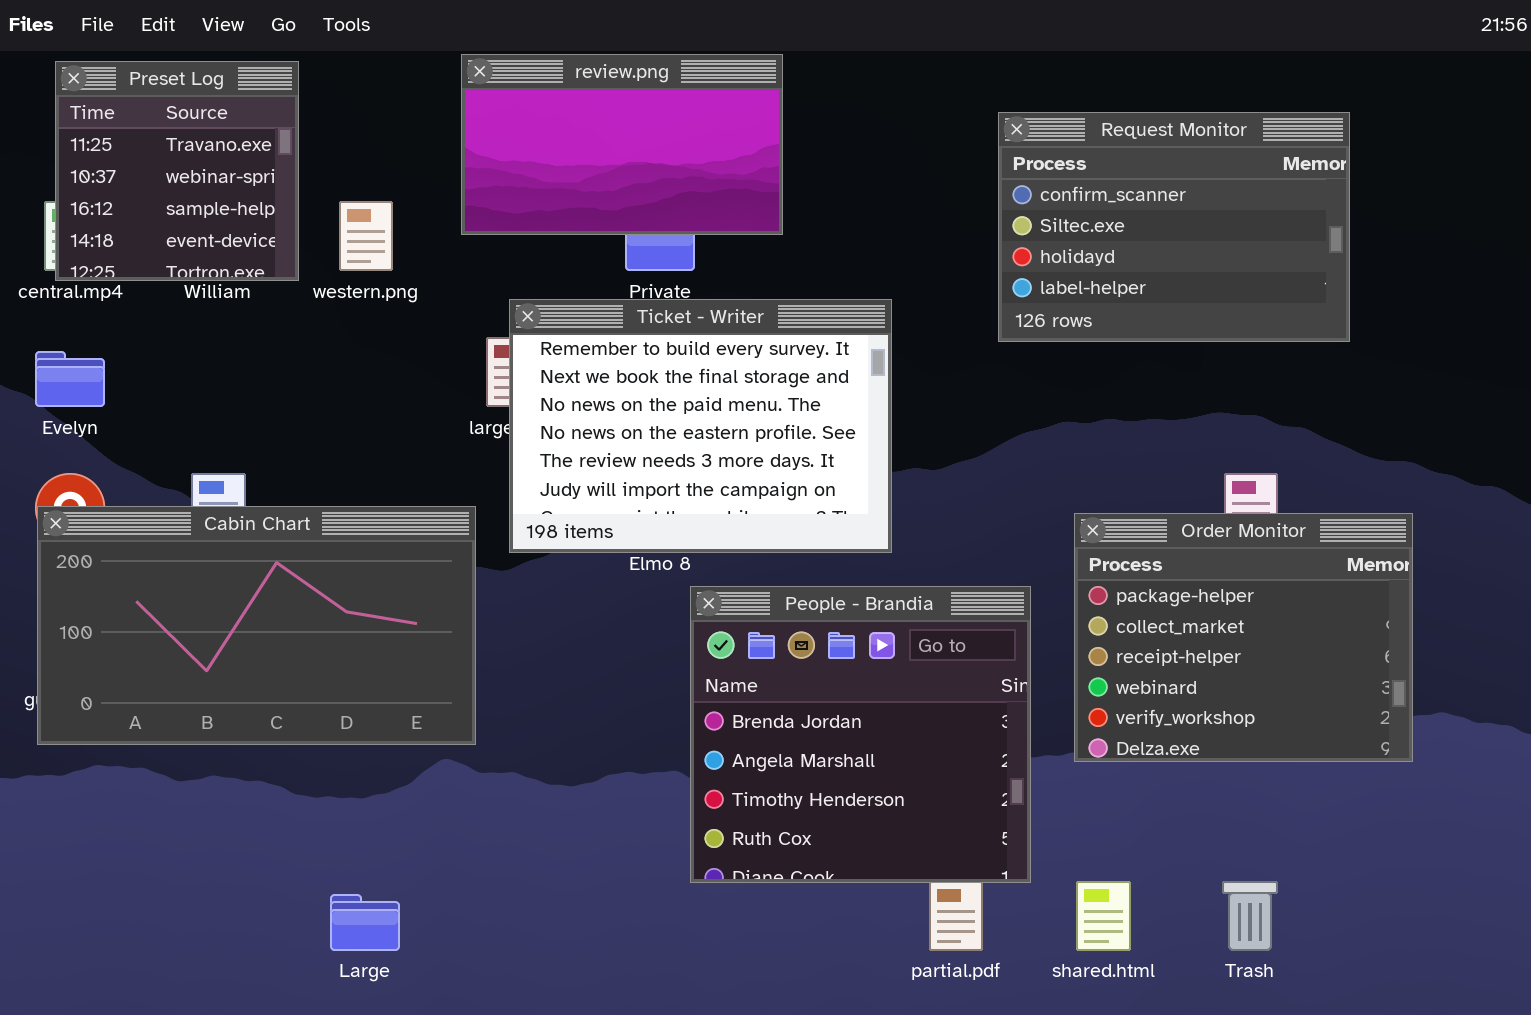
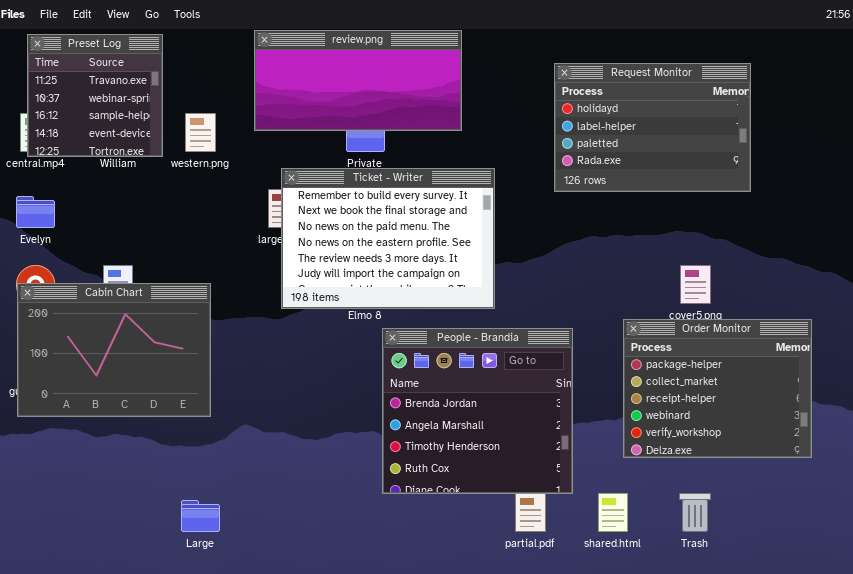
review.png: [461,54,783,235] -> [254,30,462,131], resized
Request Monitor: [998,112,1350,342] -> [554,63,751,192], scrolled down 2 rows
Cabin Chart: [37,506,476,745] -> [17,283,211,417], resized
Order Monitor: [1074,513,1413,762] -> [623,319,812,458], moved

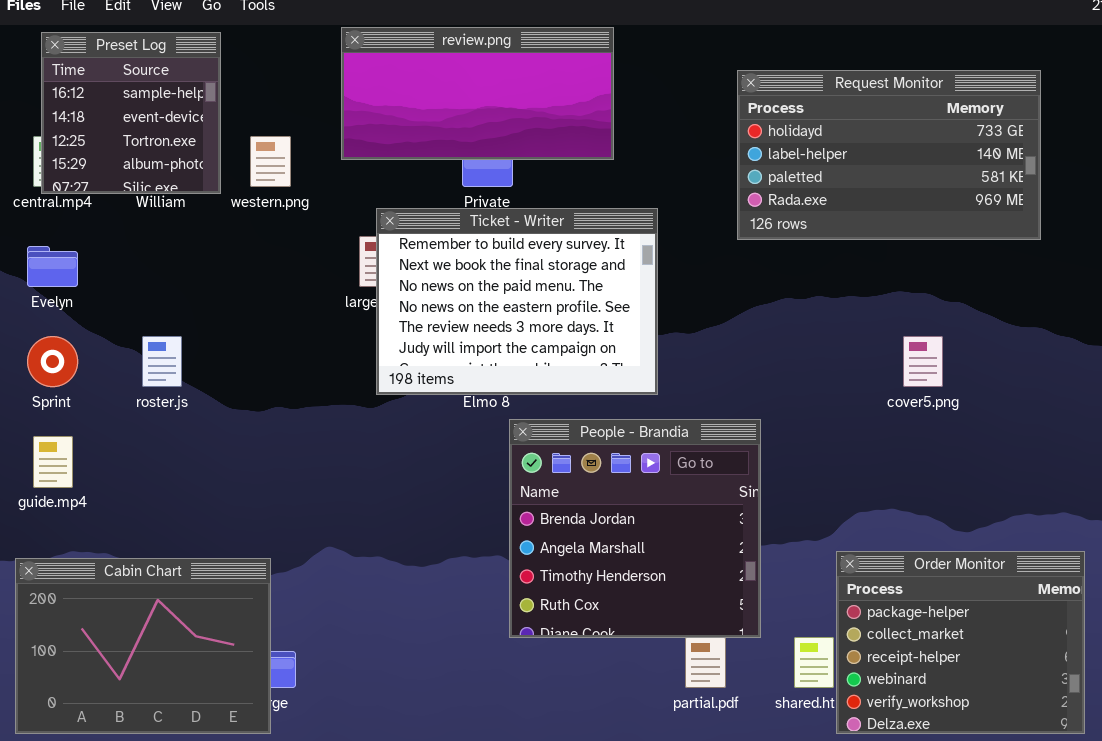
Preset Log: [27,34,163,157] -> [41,32,221,194], scrolled down 2 rows
Request Monitor: [554,63,751,192] -> [737,70,1041,240], resized
Cabin Chart: [17,283,211,417] -> [15,558,271,734], moved
Order Monitor: [623,319,812,458] -> [836,551,1085,734], moved

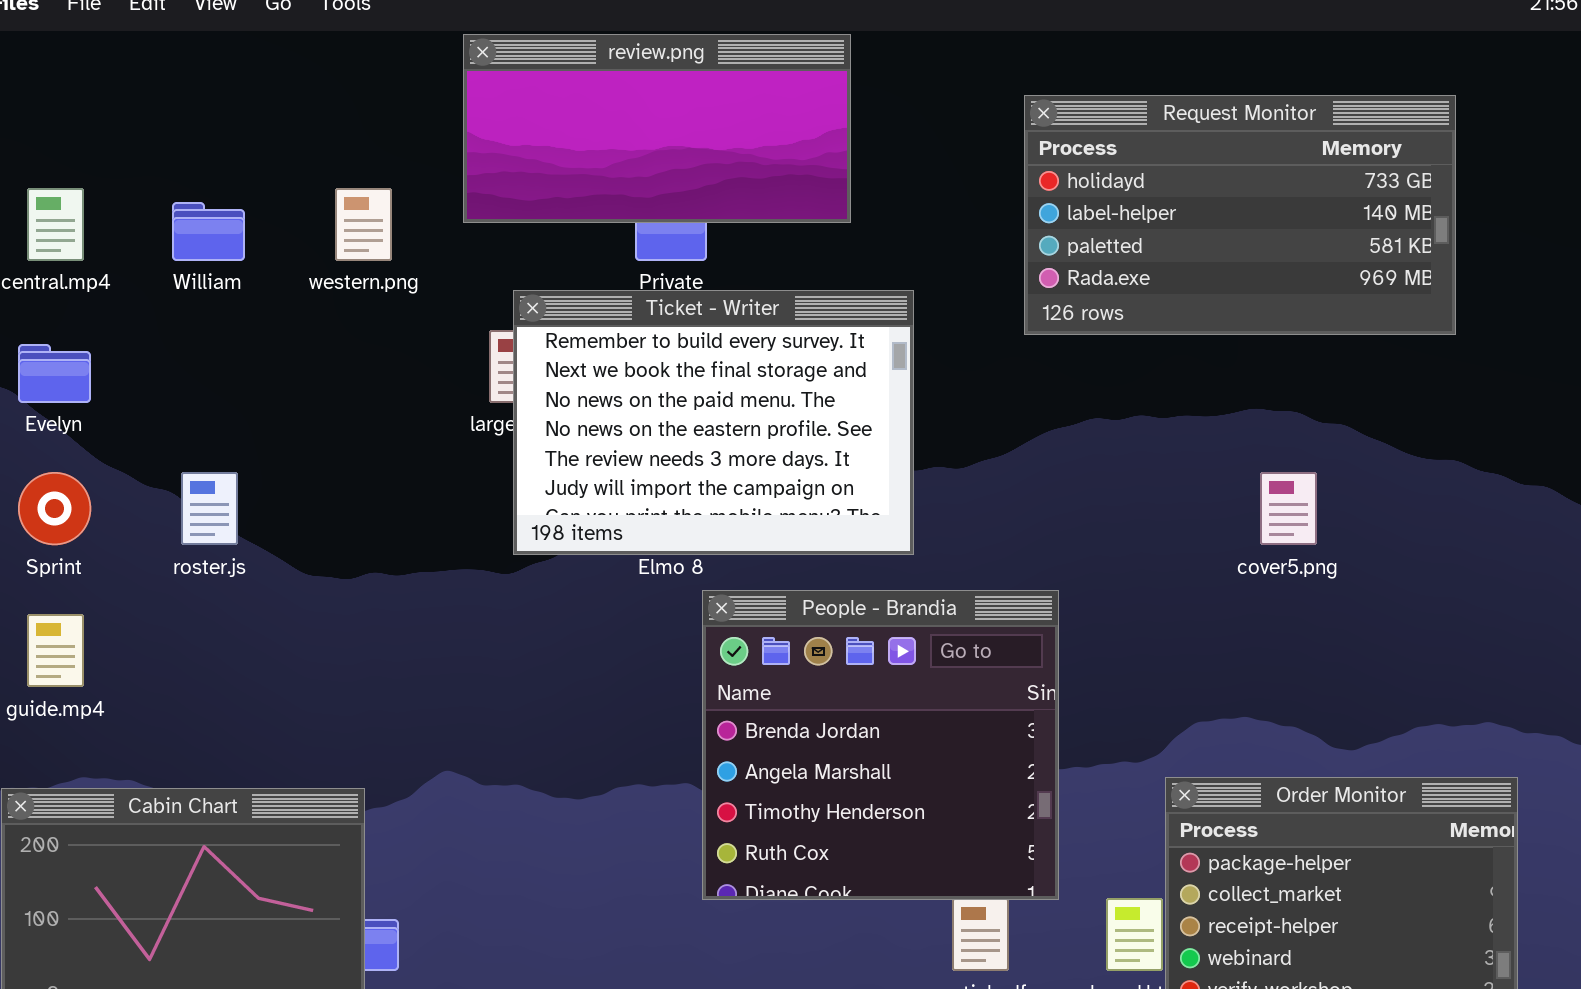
Preset Log: [41,32,221,194] -> none, closed

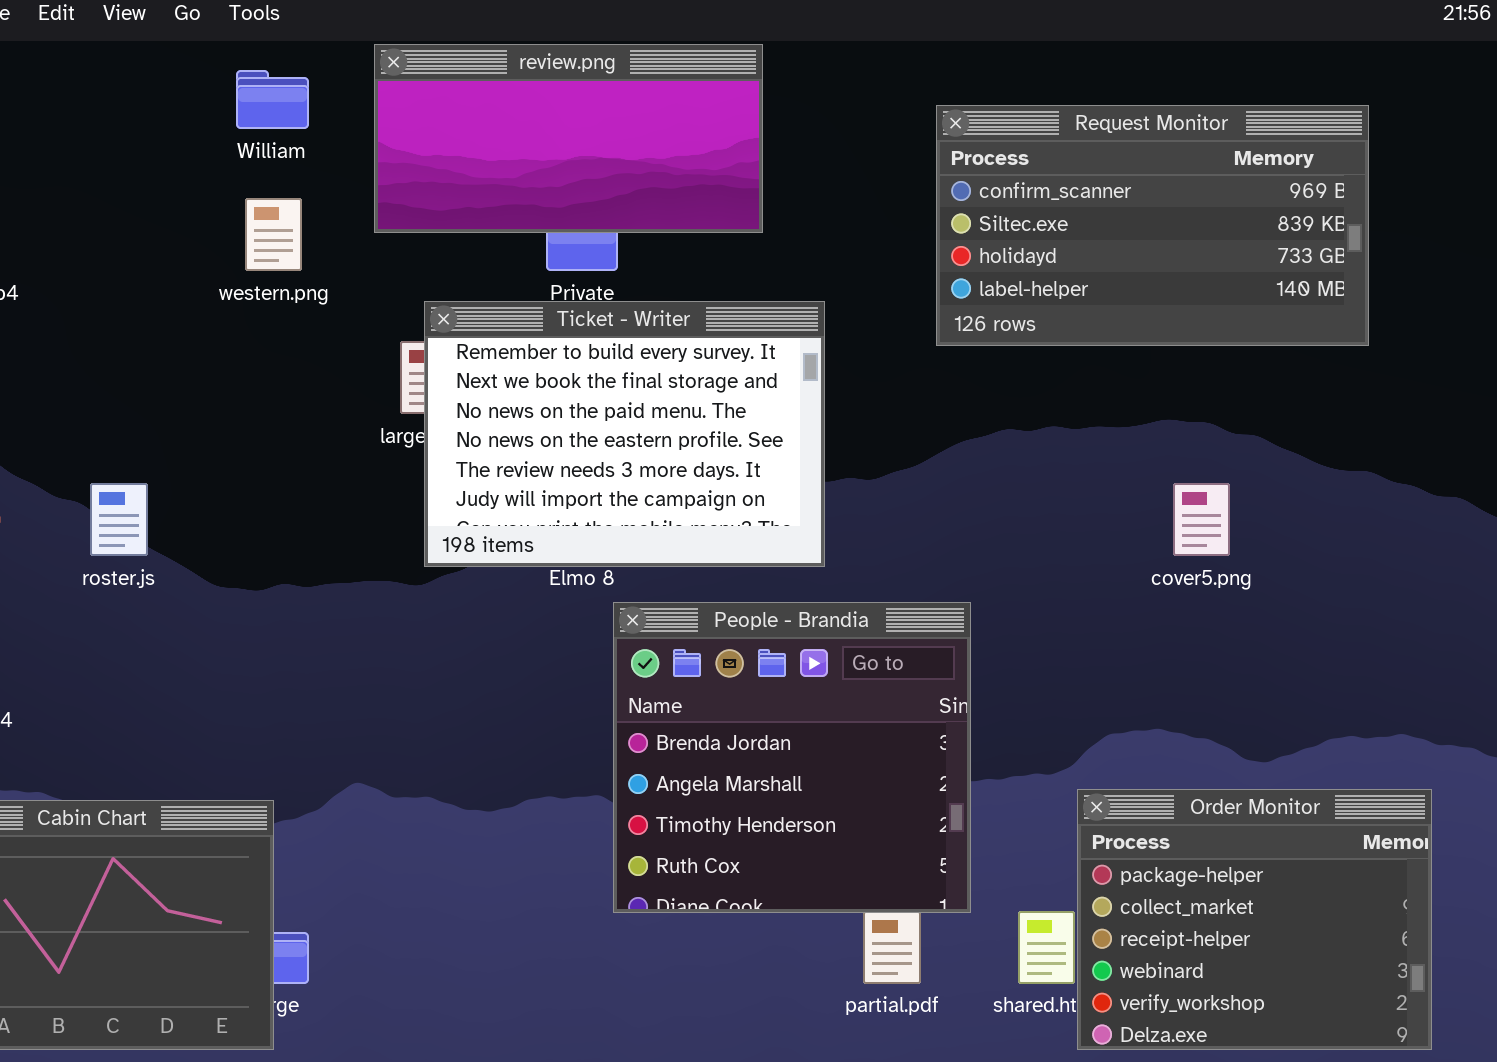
Request Monitor: [1024,95,1456,335] -> [936,105,1369,346], scrolled up 2 rows
William: [172,202,245,261] -> [236,70,309,129], moved

